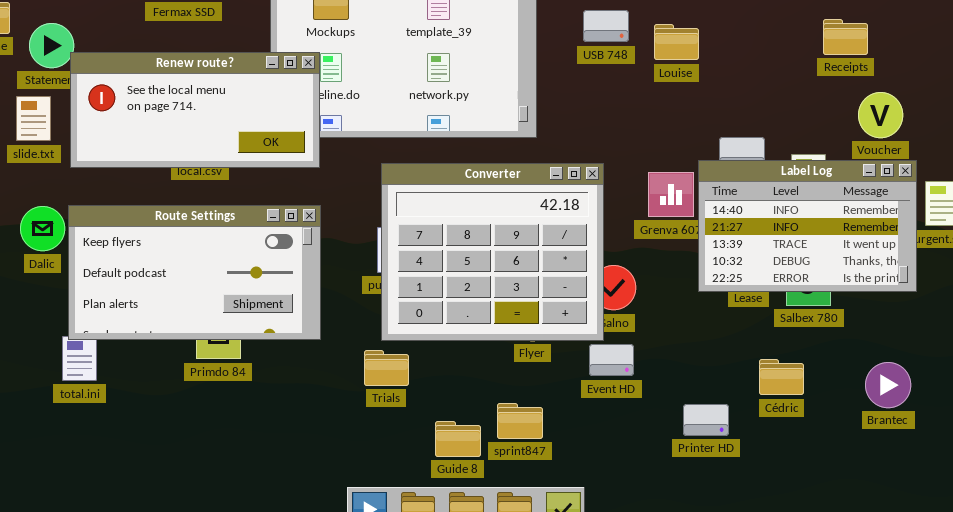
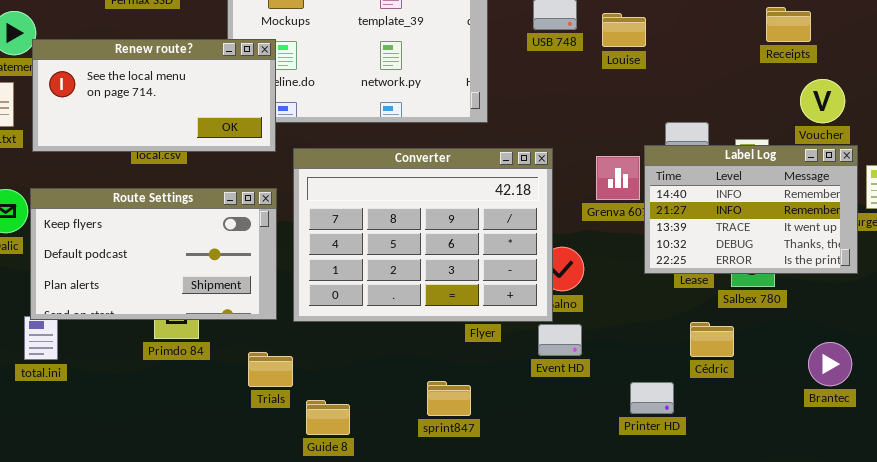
Converter: [381,163,604,341] -> [293,148,553,322], resized
Trials: [364,350,409,386] -> [248,352,293,387], moved
Cédric: [759,359,804,395] -> [690,322,734,357], moved
sprint847: [497,403,543,439] -> [427,381,471,416], moved
Guide 8: [435,421,481,457] -> [306,400,350,435], moved

